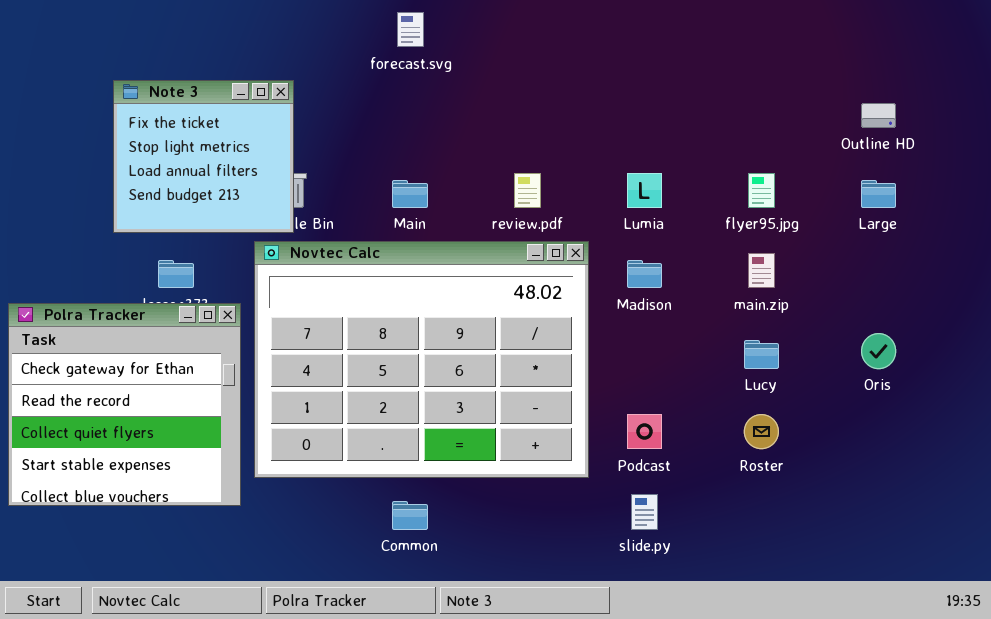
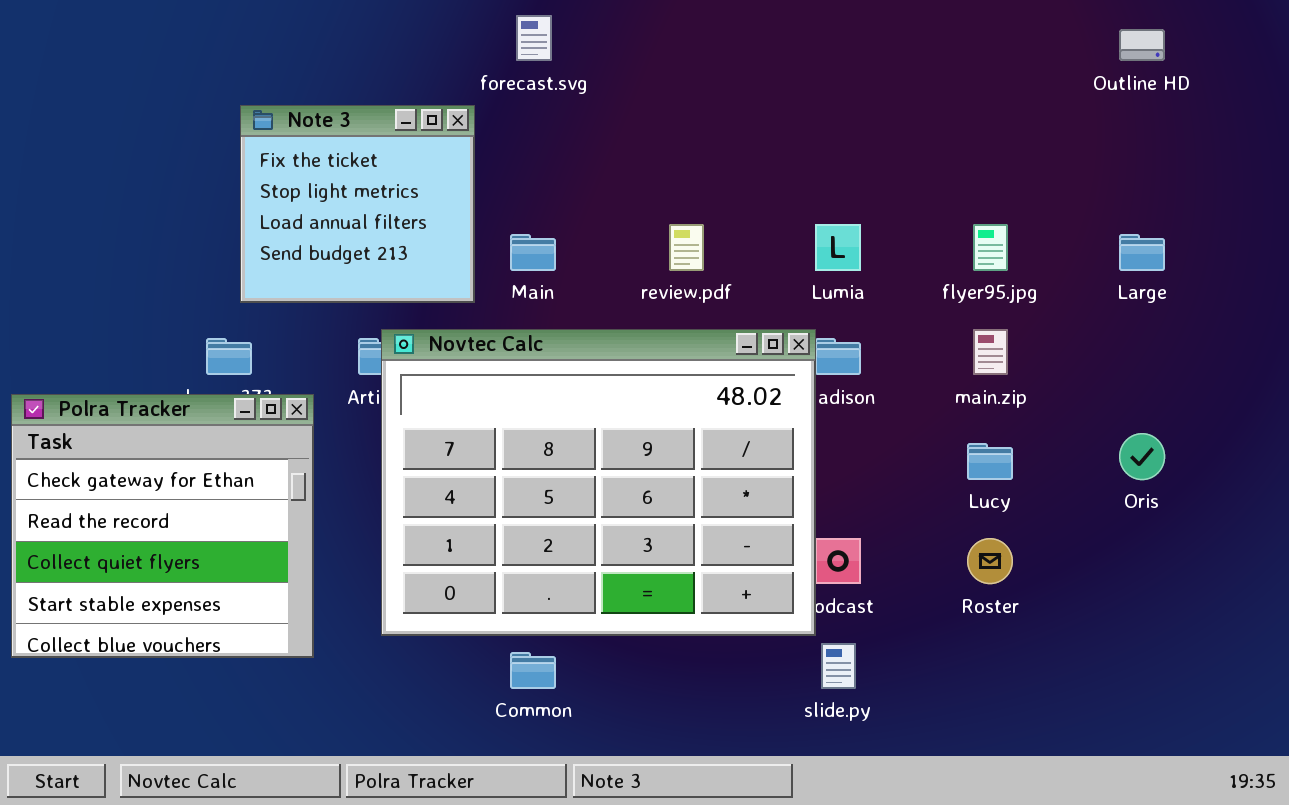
Note 3: [113,80,294,233] -> [240,105,475,303], moved
Outline HD: [861,103,896,128] -> [1119,29,1165,61], moved
Novtec Calc: [254,241,589,478] -> [381,329,816,636], moved

